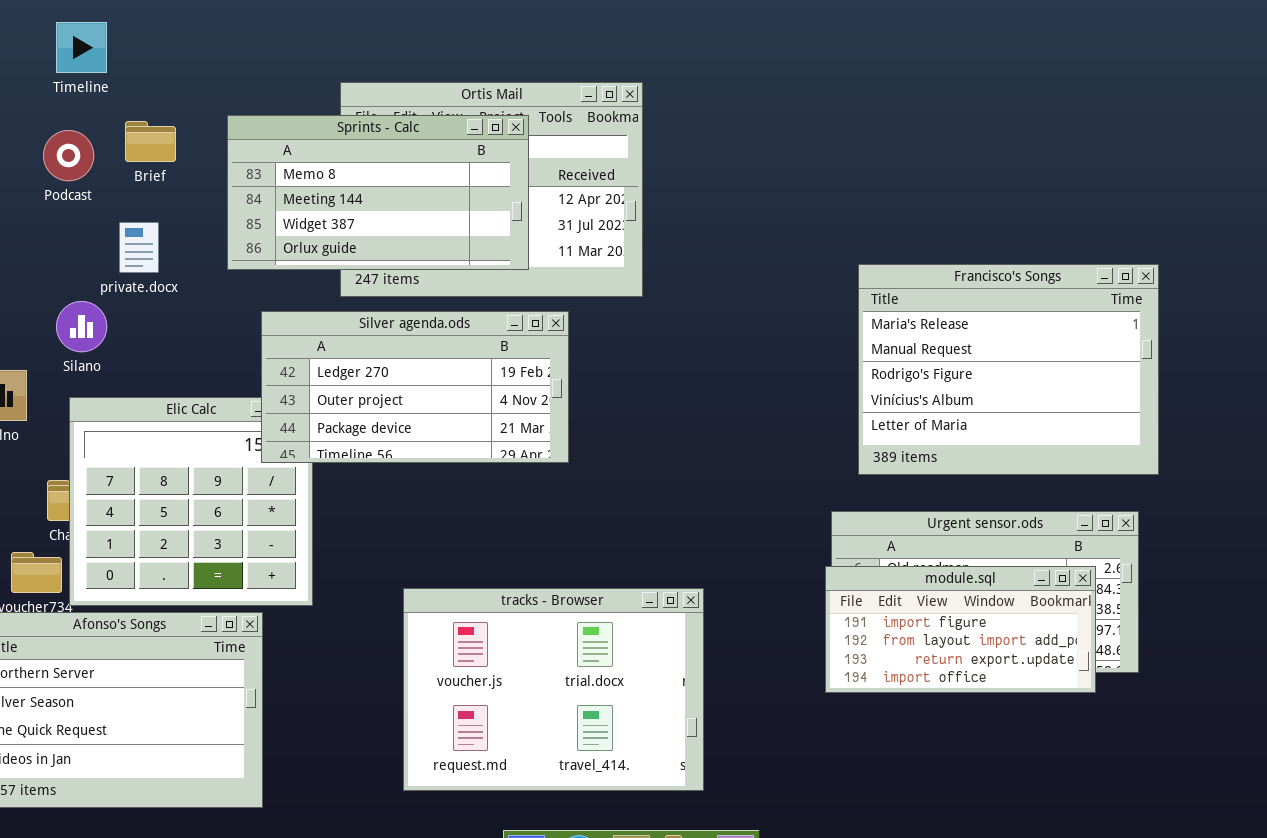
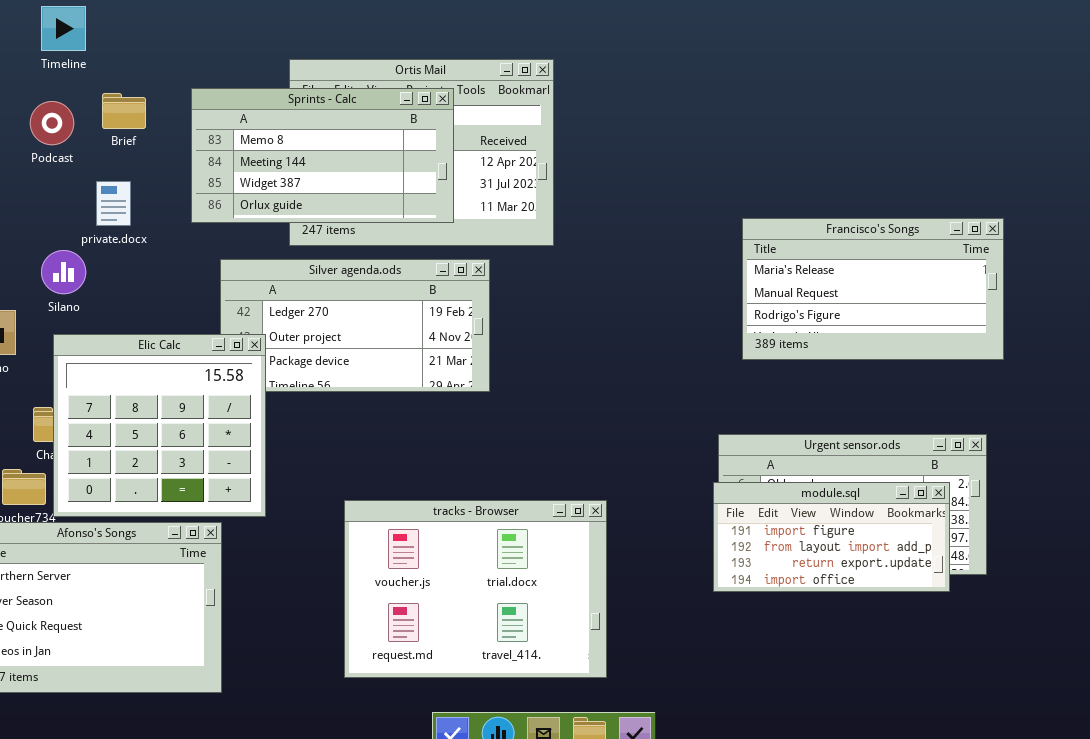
Francisco's Songs: [858,264,1159,475] -> [742,218,1004,360], resized
Elic Calc: [69,397,313,606] -> [53,334,266,517], raised

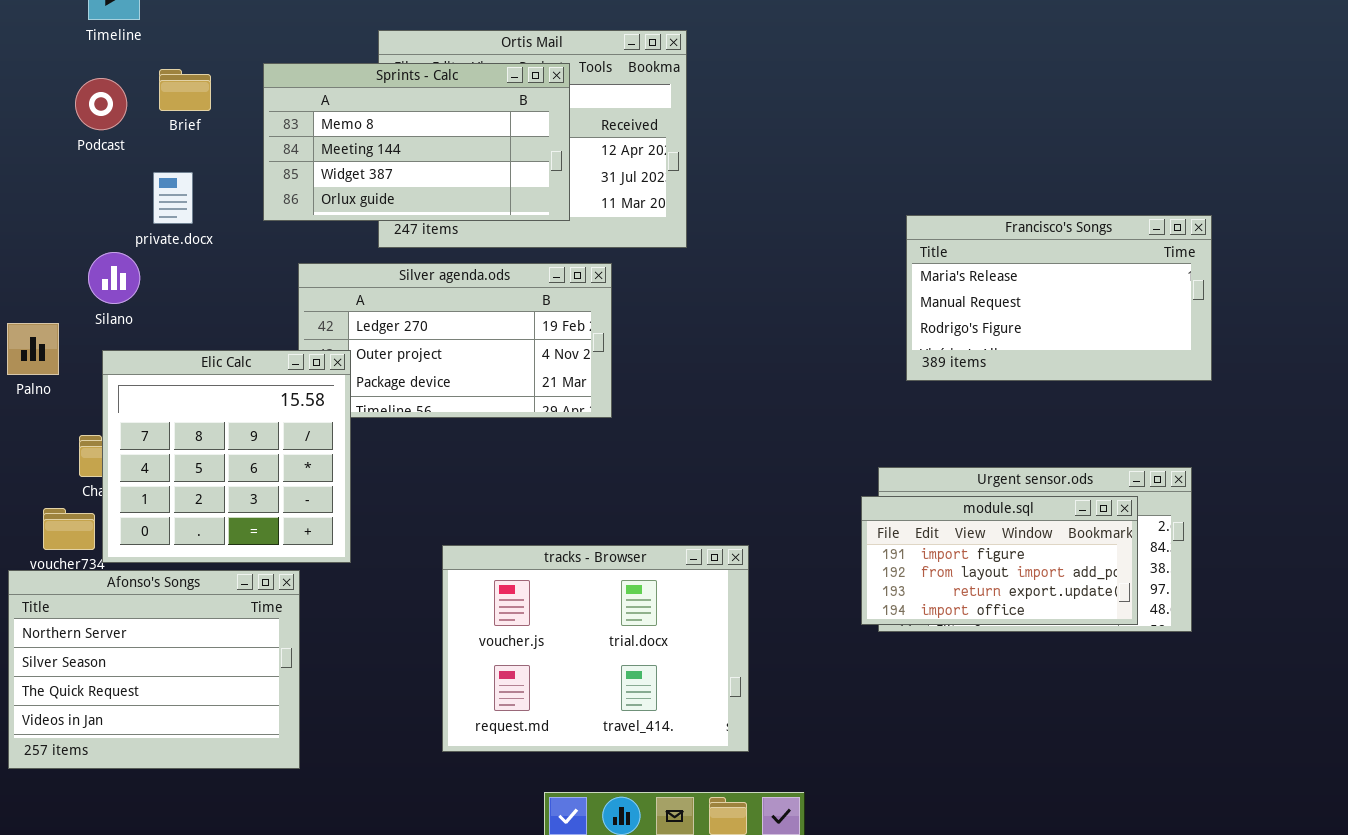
module.sql: [713,482,950,592] -> [861,496,1138,625], moved

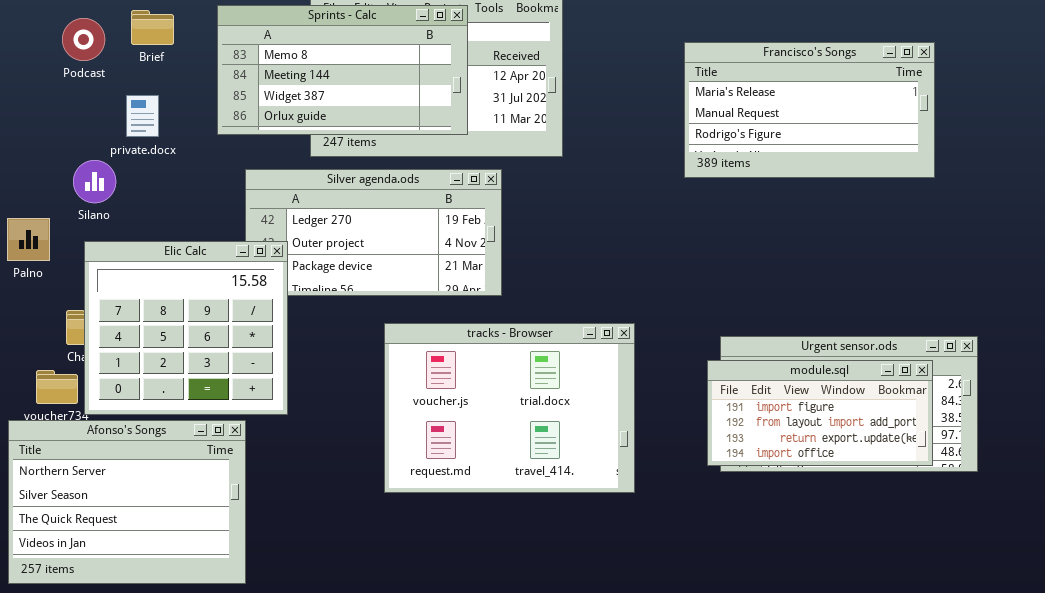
Francisco's Songs: [906,215,1212,381] -> [684,42,935,178], moved
tracks - Browser: [442,545,749,752] -> [384,323,635,493], moved

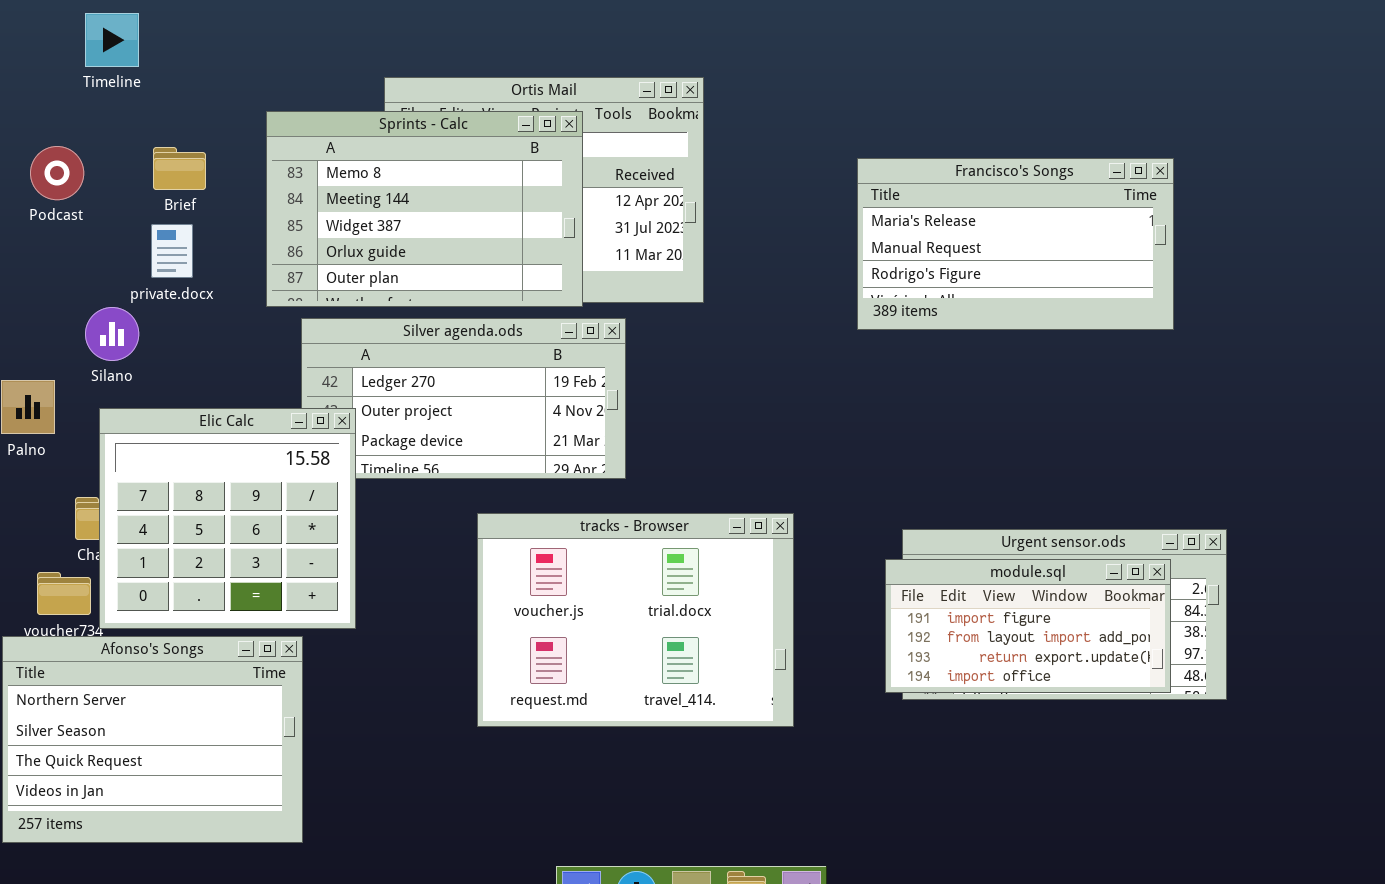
Sprints - Calc: [217,5,468,135] -> [266,111,583,307], resized
Brief: [131,10,174,45] -> [153,147,206,190], moved
Podcast: [62,18,105,61] -> [30,146,84,200], moved

